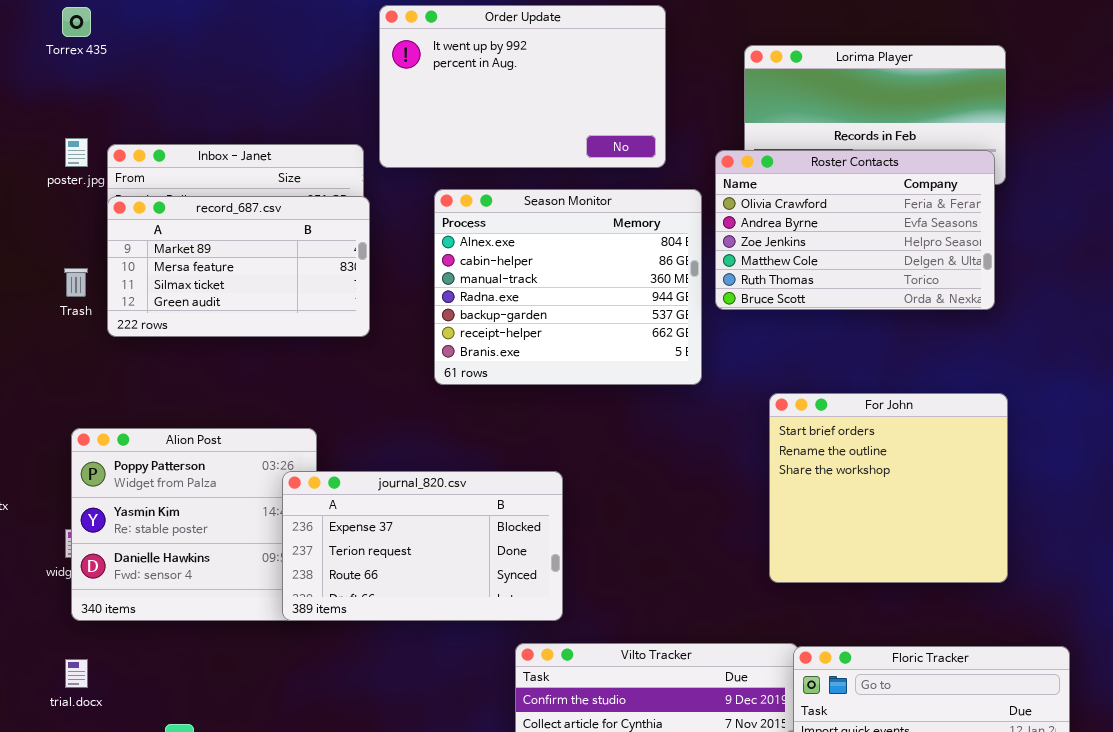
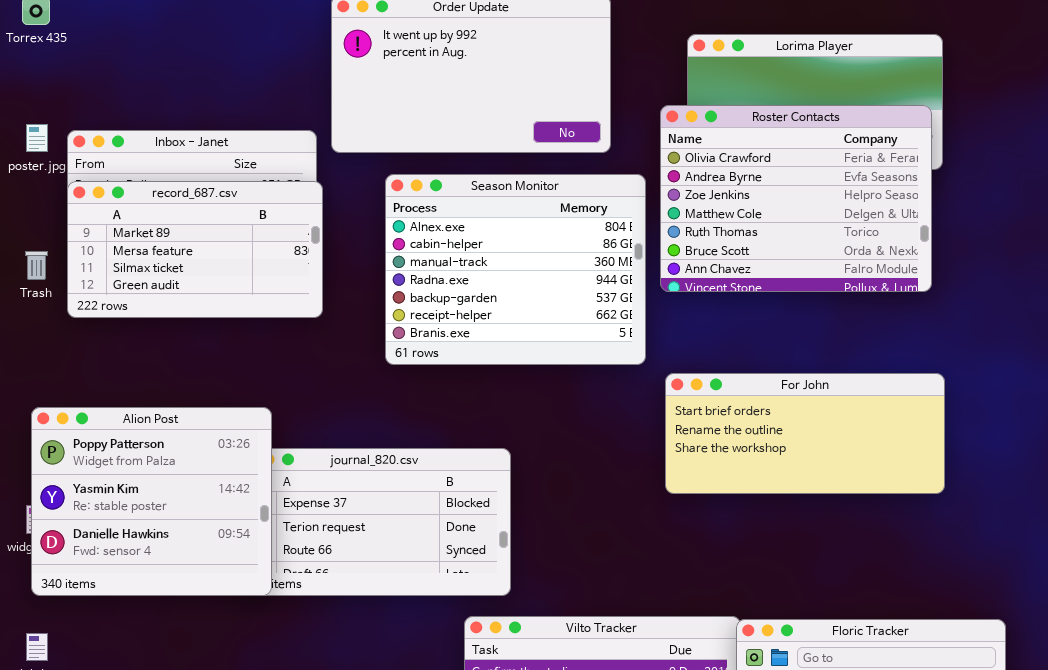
Roster Contacts: [715,150,995,310] -> [660,105,932,292], resized
For John: [769,393,1008,583] -> [665,373,945,494], resized
Alion Post: [71,428,317,621] -> [31,407,272,596], raised

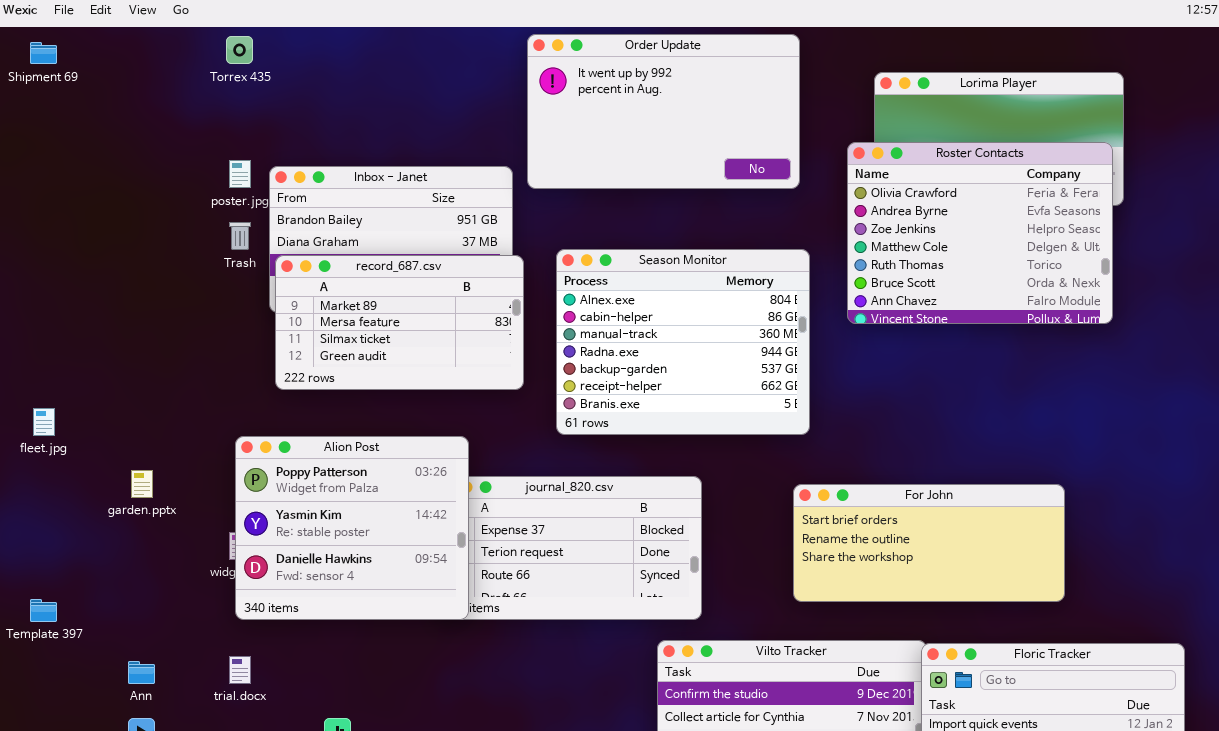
Season Monitor: [385,174,646,365] -> [556,249,810,435], moved
record_687.csv: [67,181,323,318] -> [275,255,524,390], moved
Trash: [25,251,48,280] -> [229,222,251,250], moved
For John: [665,373,945,494] -> [793,484,1065,602], moved

